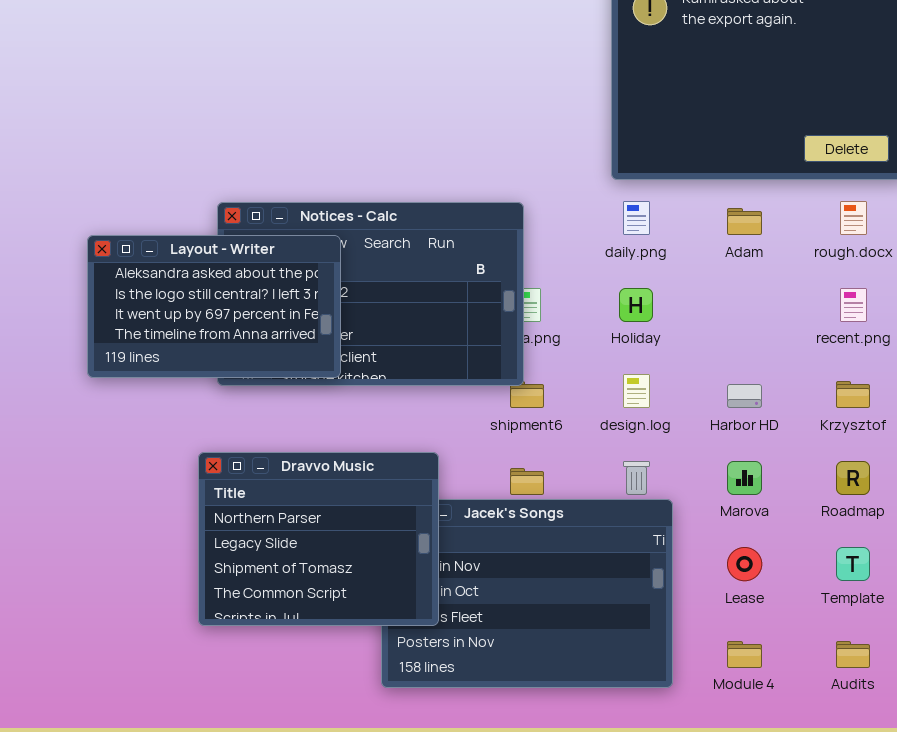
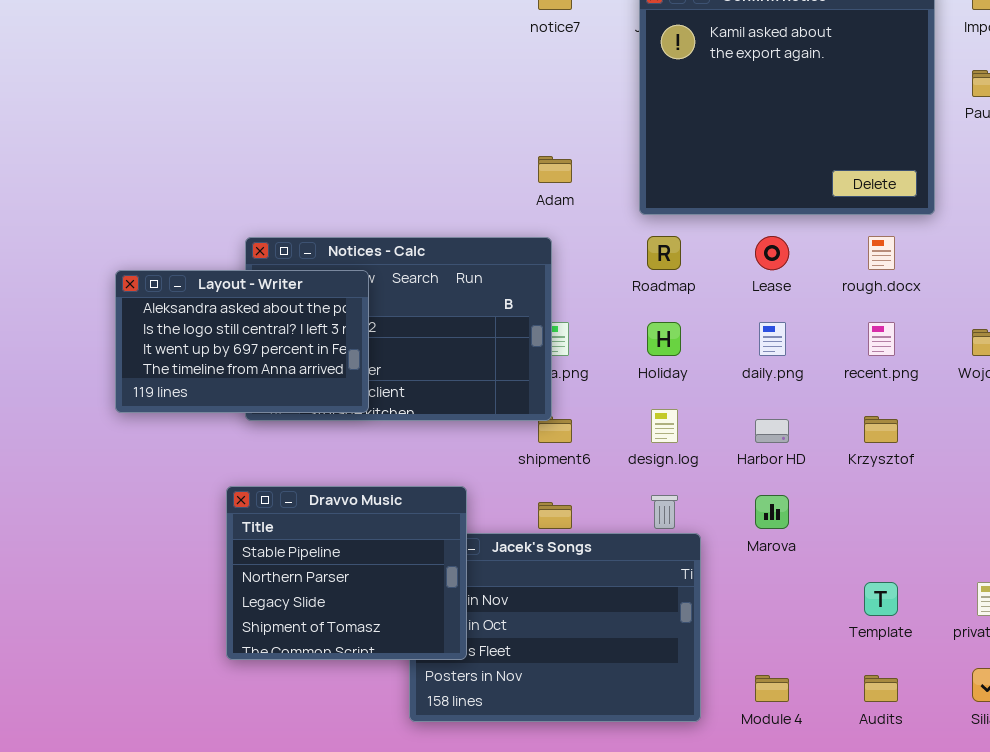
daily.png: [623,201,650,235] -> [759,322,786,356], moved
Adam: [727,208,762,235] -> [538,156,572,183], moved
Dravvo Music: [198,452,439,626] -> [226,486,467,660], scrolled up 1 row
Roadmap: [836,461,870,495] -> [647,236,681,270], moved
Lease: [727,547,762,581] -> [755,236,789,270], moved

